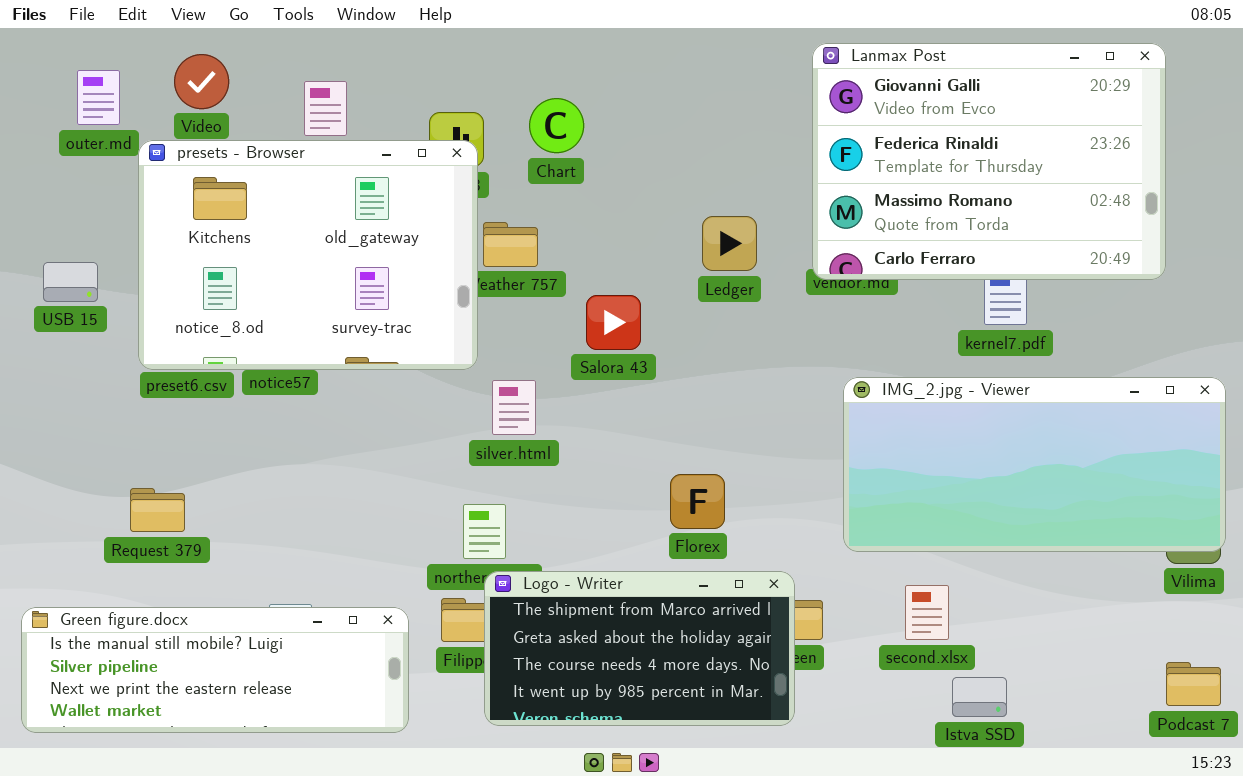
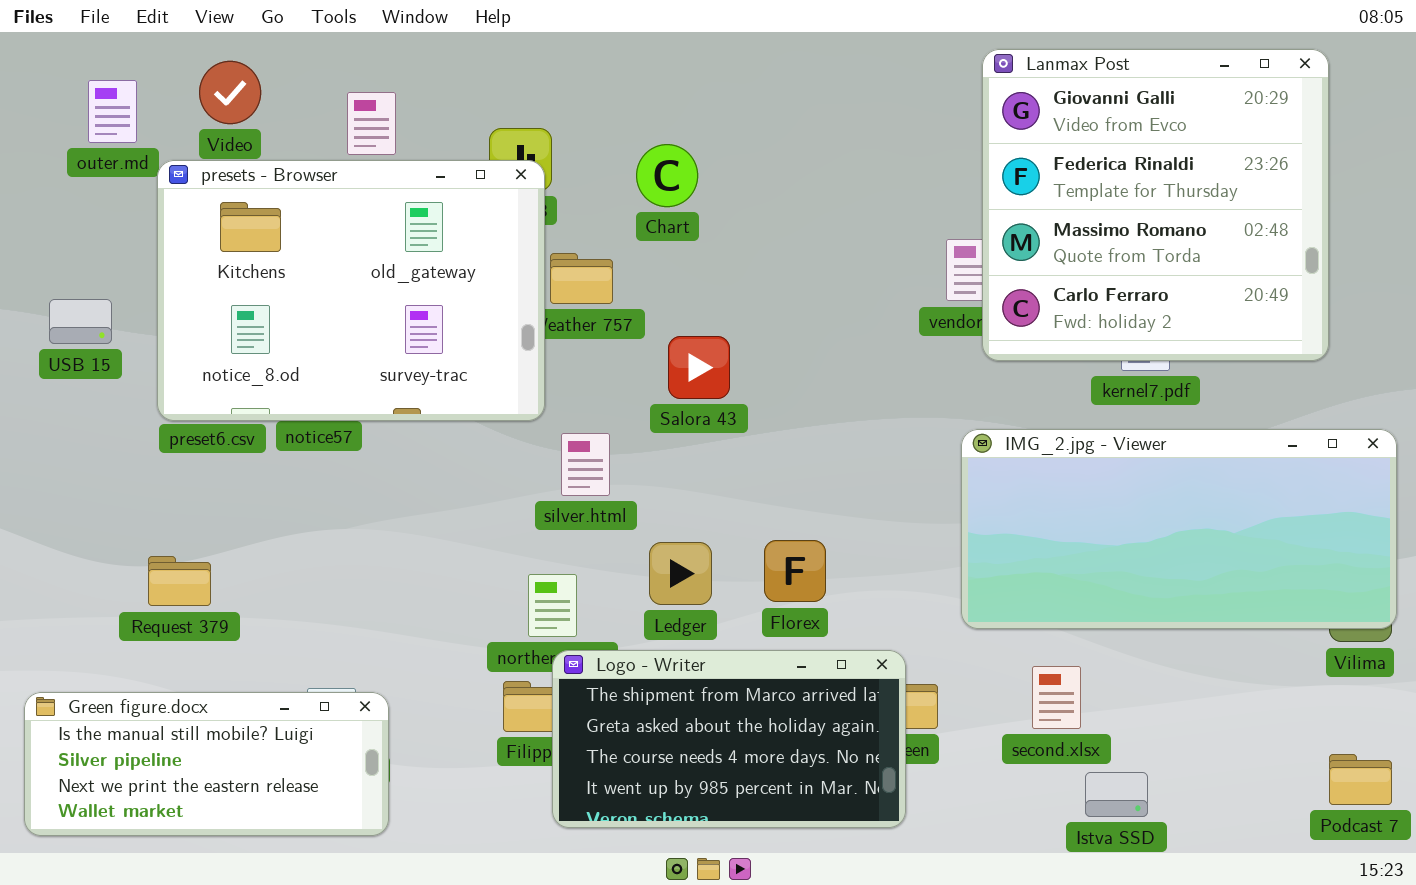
Lanmax Post: [812,43,1166,280] -> [982,49,1329,361], resized
Chart: [529,98,584,153] -> [636,144,698,207], moved
Ledger: [702,216,757,271] -> [649,542,712,605], moved
Green figure.docx: [21,607,409,733] -> [24,692,389,836], resized

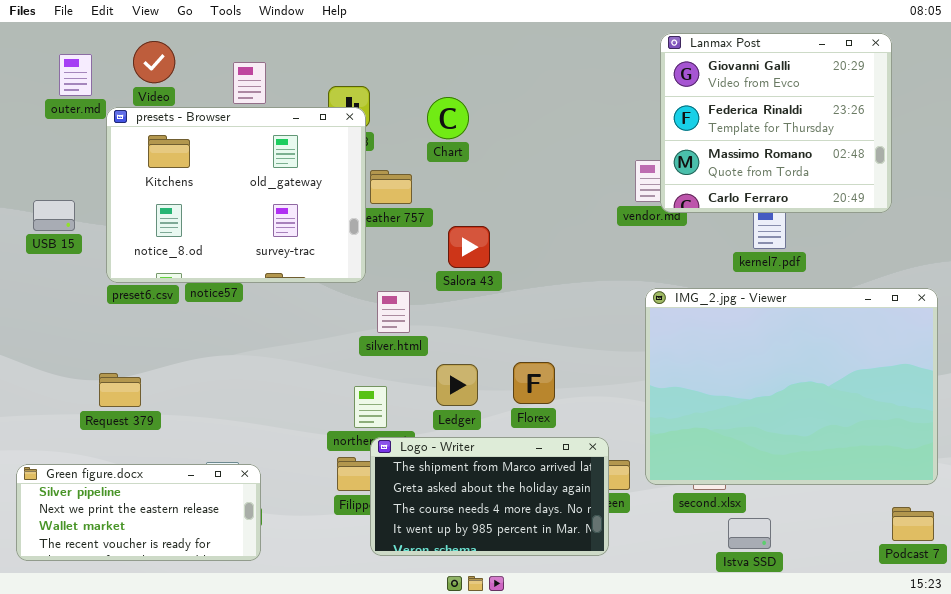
Lanmax Post: [982,49,1329,361] -> [660,33,892,213], resized
IMG_2.jpg - Viewer: [961,429,1397,629] -> [645,288,938,485], resized
Green figure.docx: [24,692,389,836] -> [16,464,261,561], scrolled down 1 row

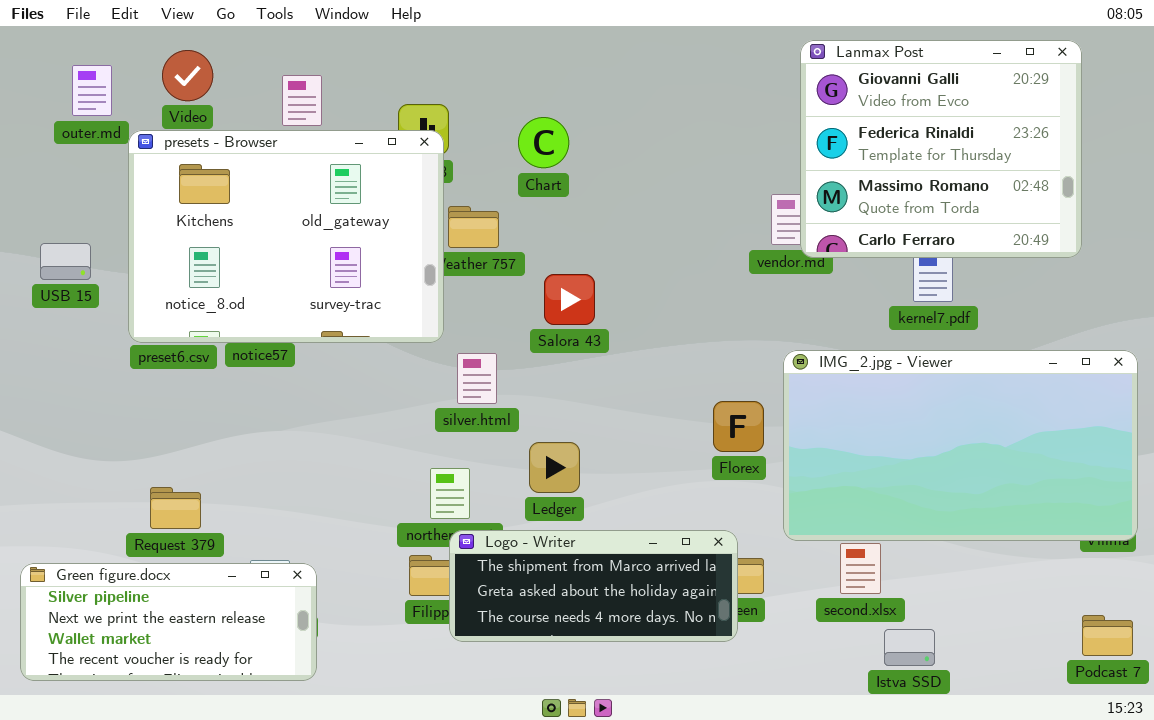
IMG_2.jpg - Viewer: [645,288,938,485] -> [783,350,1138,541], resized
Florex: [513,362,555,404] -> [713,401,764,452], moved
Request 379: [99,373,141,407] -> [150,487,201,529], moved
Logo - Writer: [370,437,609,556] -> [449,530,738,642], resized

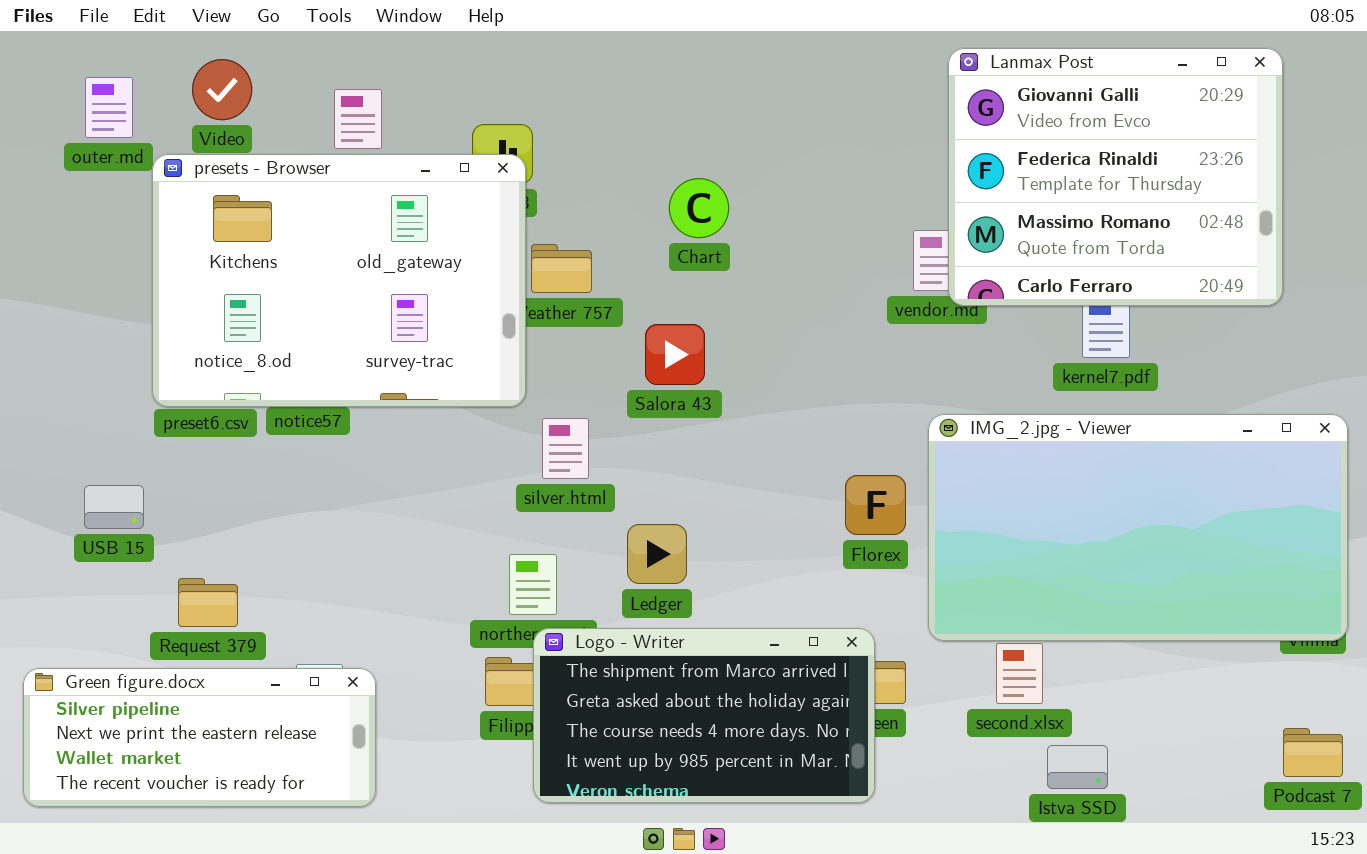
Chart: [518,117,569,168] -> [669,178,729,238], moved
USB 15: [40,243,91,280] -> [84,485,144,529], moved
Logo - Writer: [449,530,738,642] -> [533,628,875,803], resized

